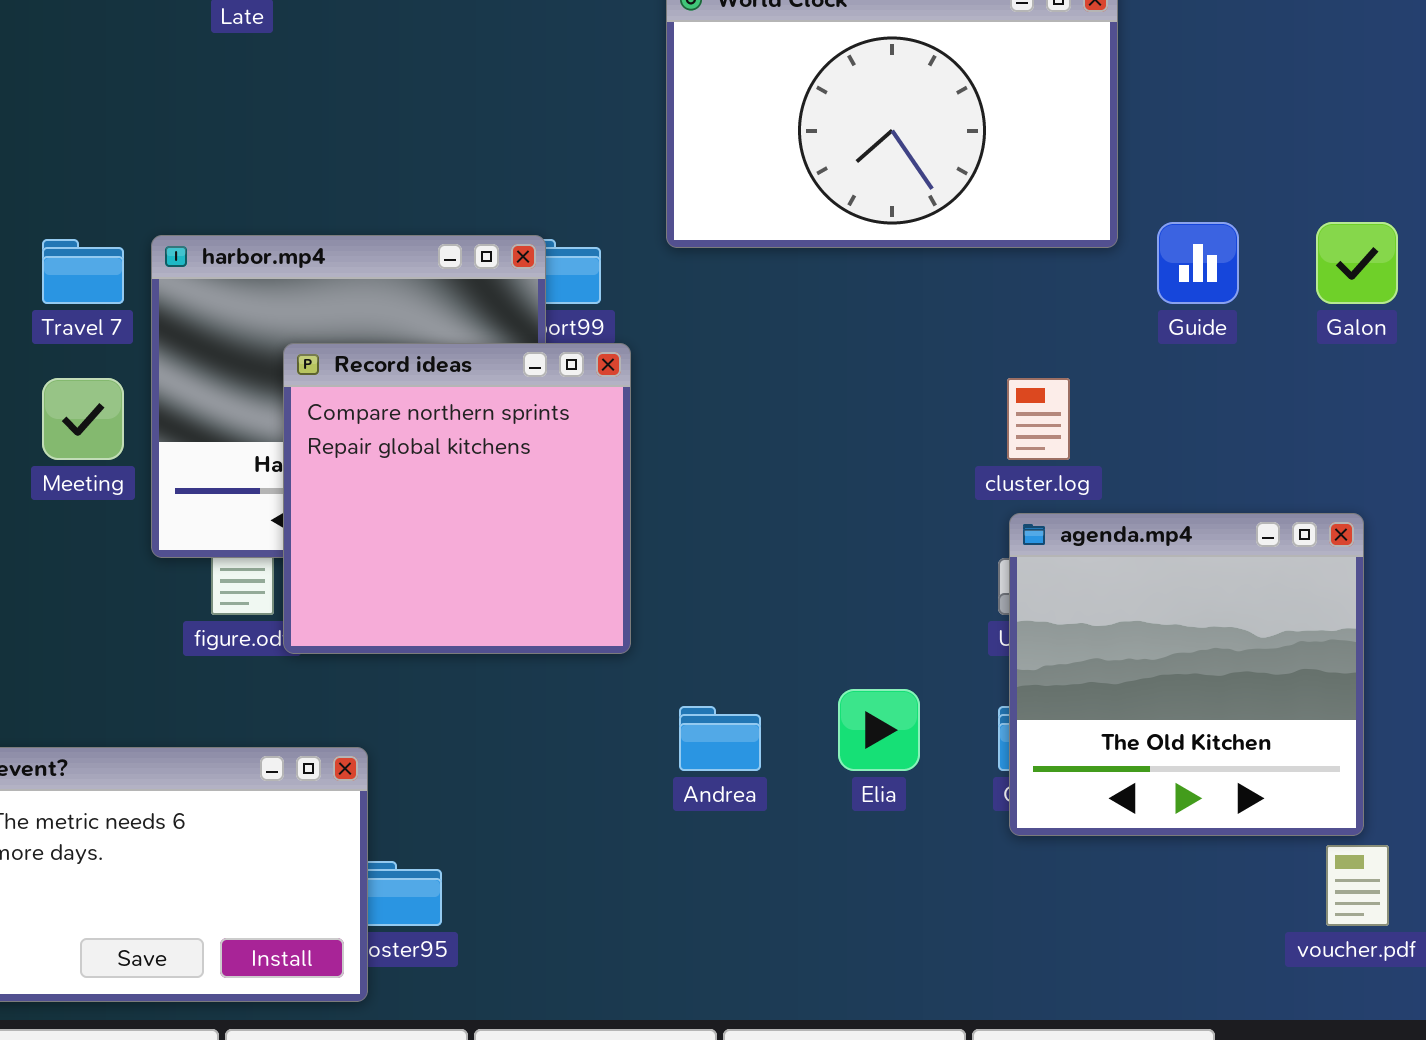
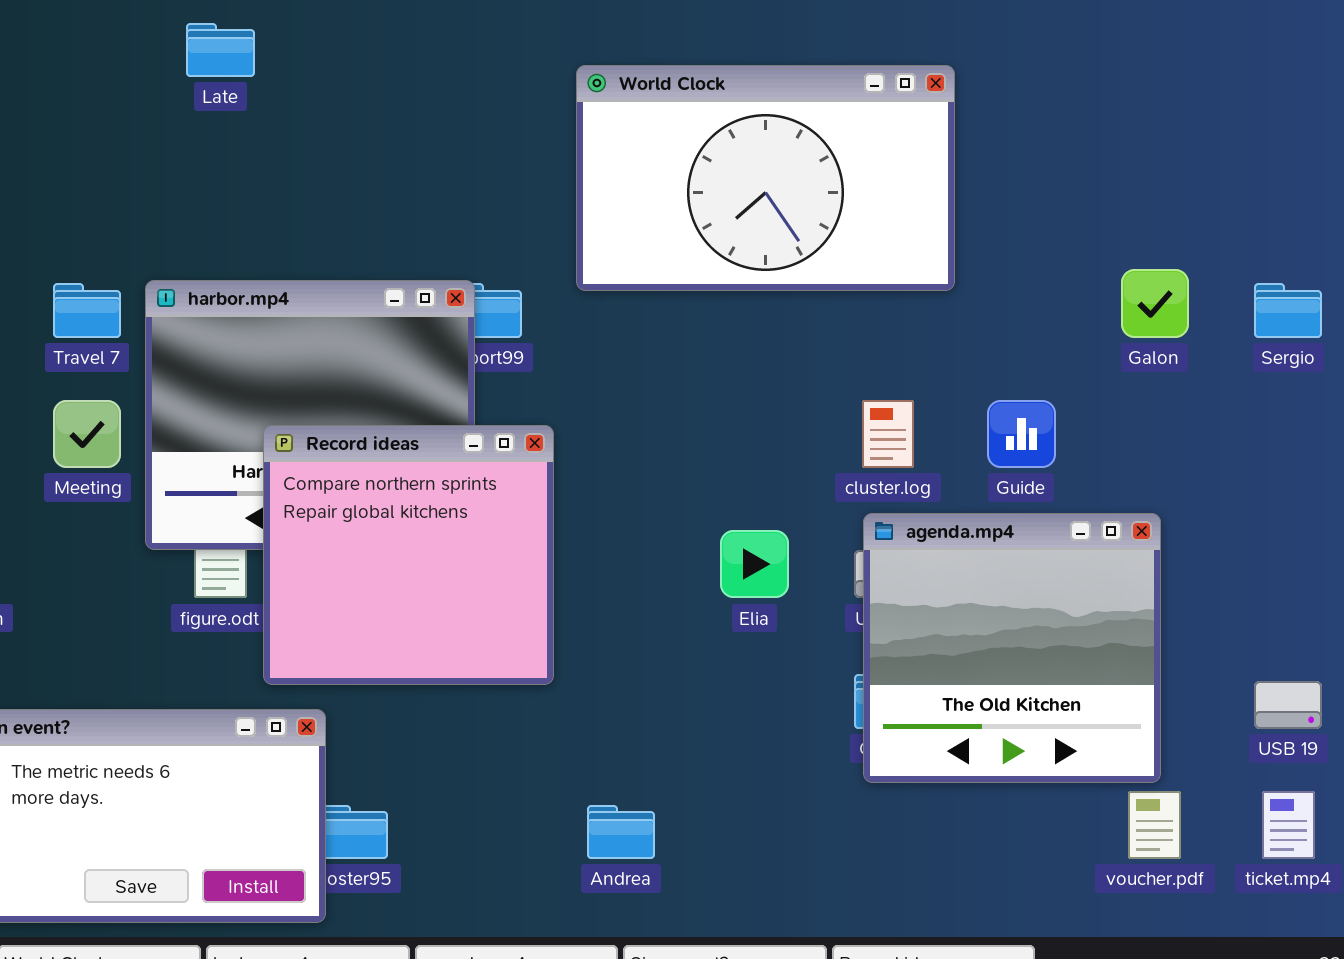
Guide: [1157,222,1239,304] -> [987,400,1056,468], moved
Record ideas: [283,343,631,654] -> [263,425,554,685], moved
Elia: [838,689,920,771] -> [720,530,789,598], moved
Andrea: [679,706,761,771] -> [587,805,655,859], moved

